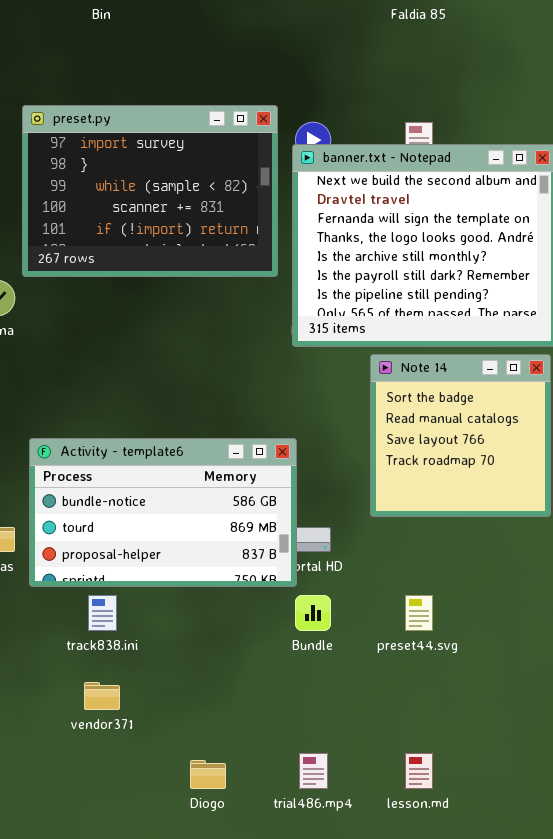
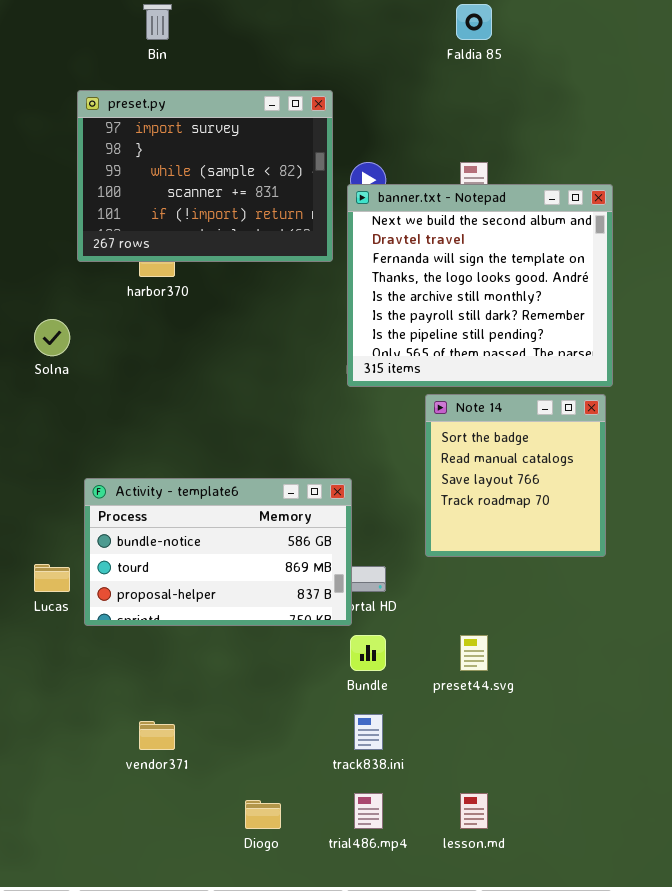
preset.py: [22,105,278,277] -> [77,90,333,262], moved
track838.ini: [88,595,117,631] -> [354,714,383,750], moved

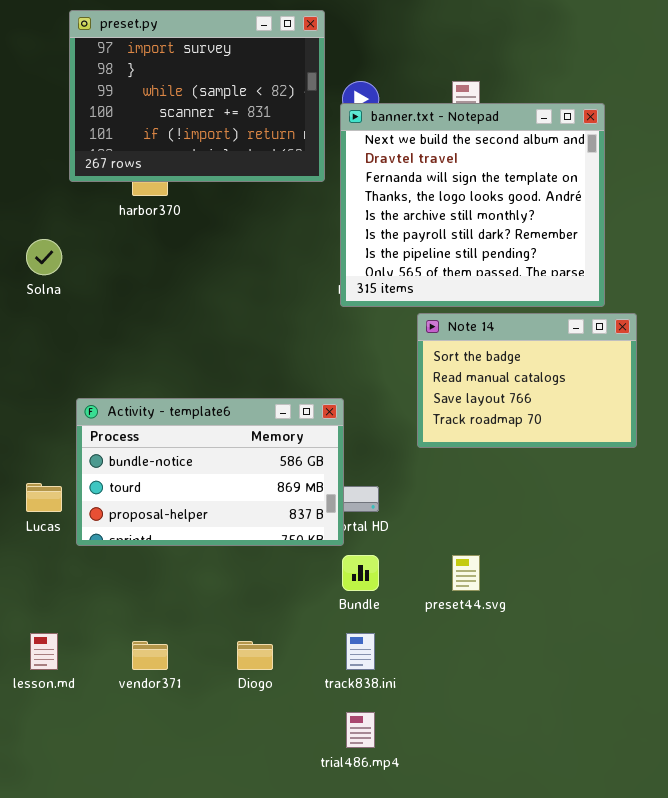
Note 14: [425,394,606,557] -> [417,313,637,448], resized
lesson.md: [460,793,488,829] -> [30,633,58,670], moved
Diogo: [245,800,281,829] -> [237,641,273,670], moved

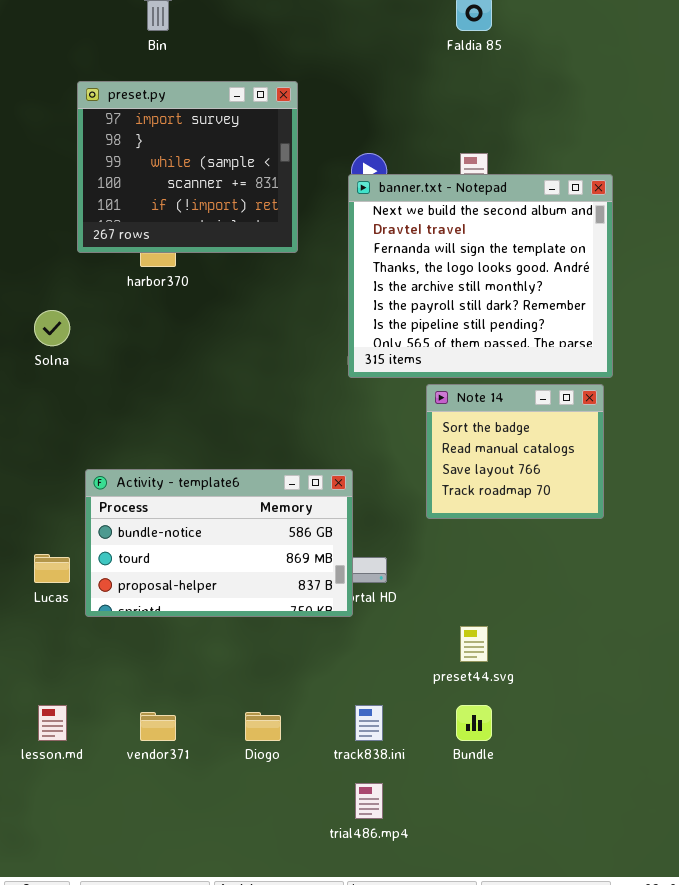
preset.py: [69,10,325,182] -> [77,81,298,253], resized
Note 14: [417,313,637,448] -> [426,384,604,519], resized
Bundle: [342,555,379,591] -> [456,705,492,741], moved

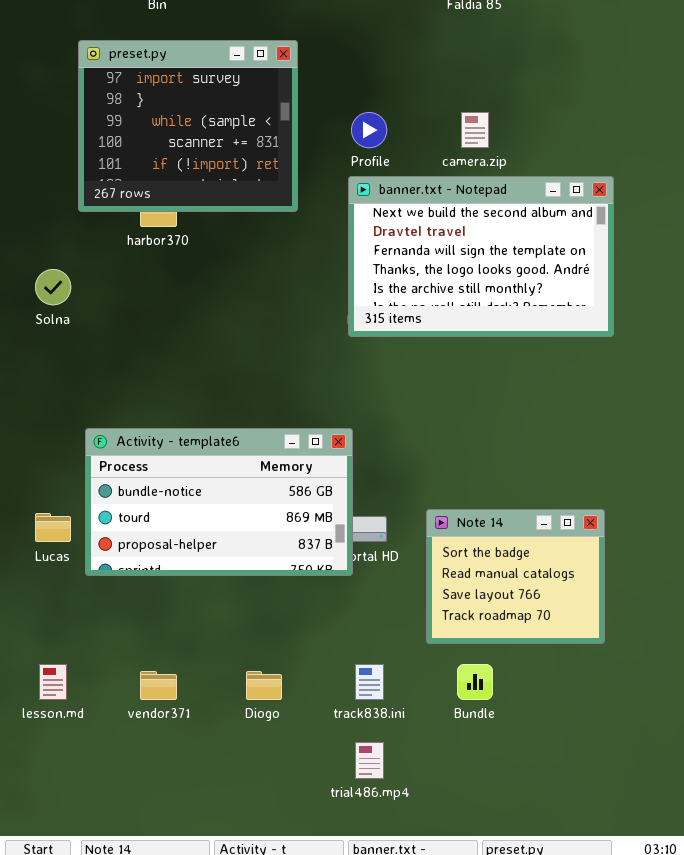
banner.txt - Notepad: [348,174,613,378] -> [348,176,614,337], resized
Note 14: [426,384,604,519] -> [426,509,605,644], moved

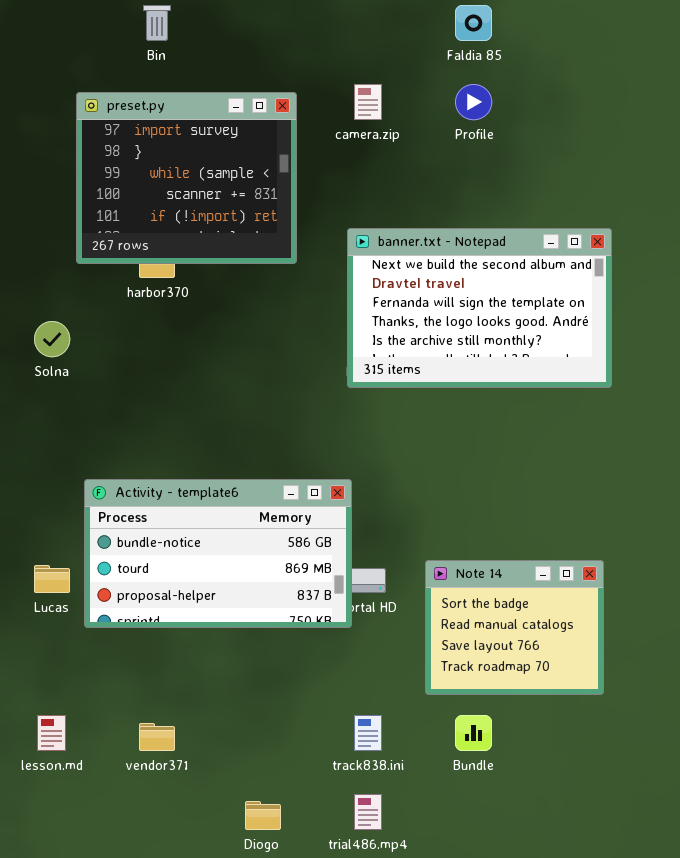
Profile: [351,112,387,148] -> [455,84,492,120], moved
camera.zip: [461,112,489,148] -> [354,84,382,120], moved
Diogo: [246,671,282,700] -> [245,801,281,830], moved

